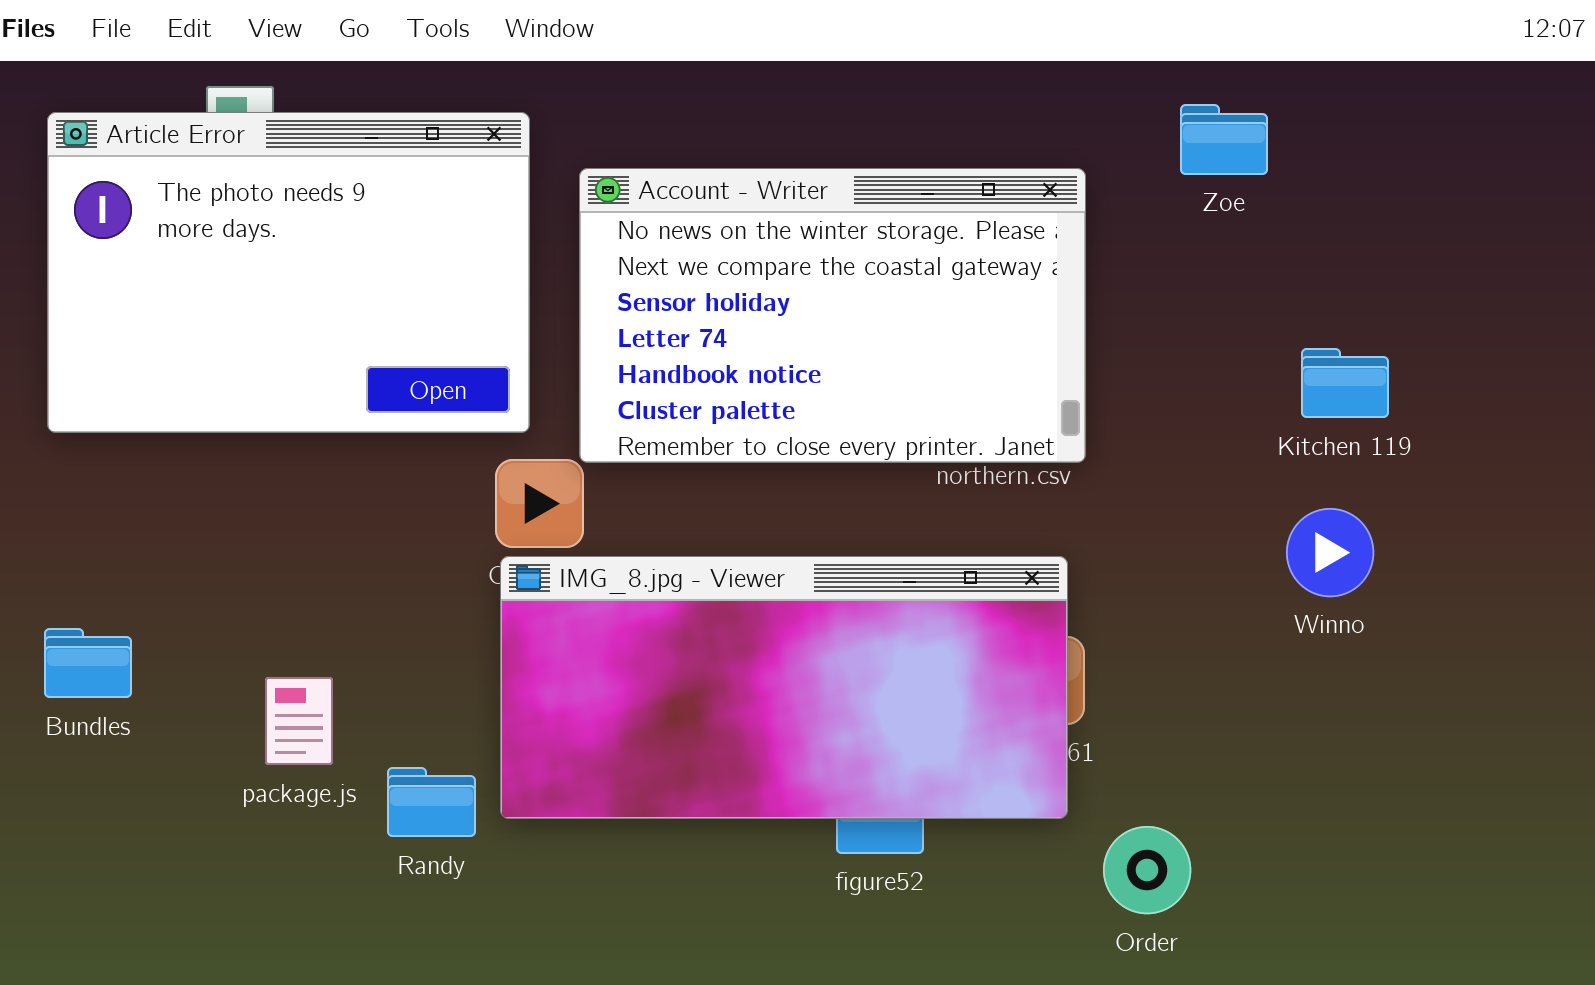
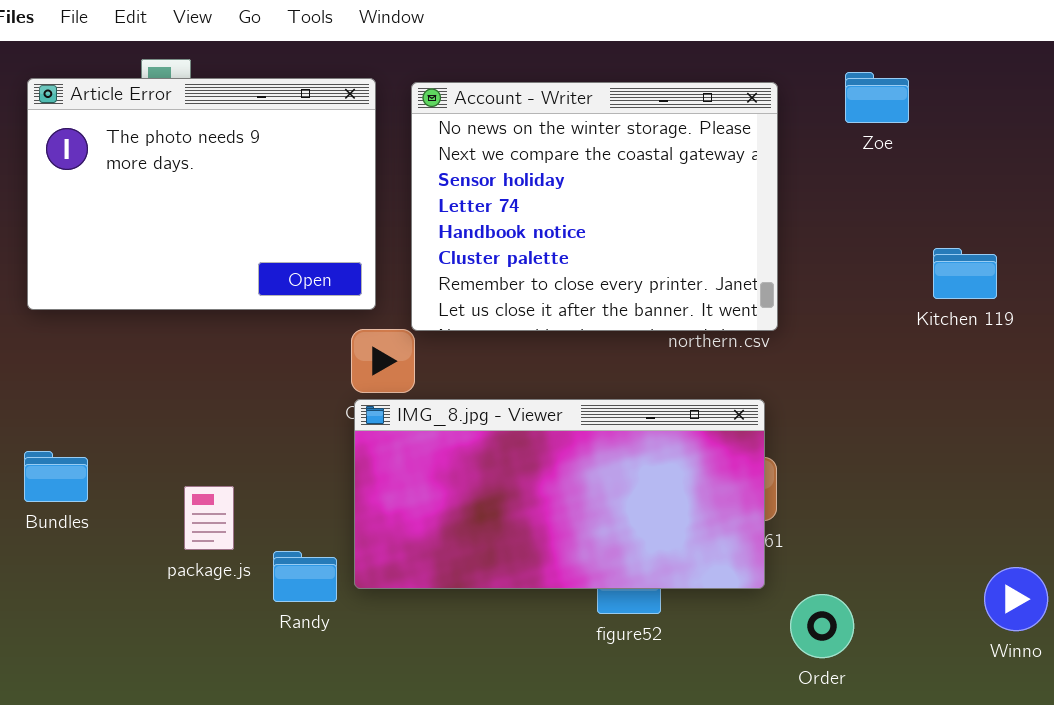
Account - Writer: [579,168,1086,463] -> [411,82,778,331], resized
Winno: [1286,508,1374,597] -> [984,567,1048,631], moved

